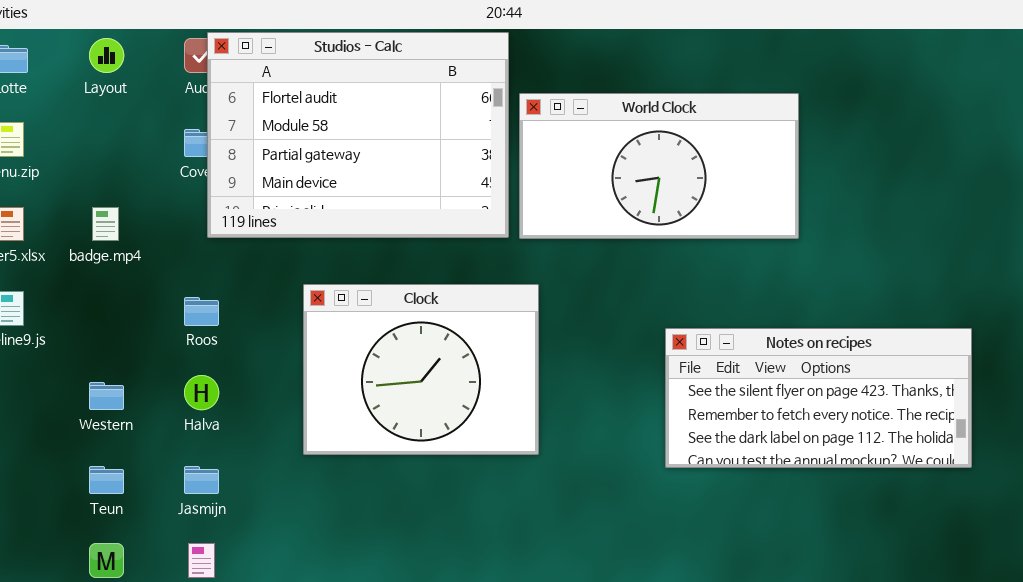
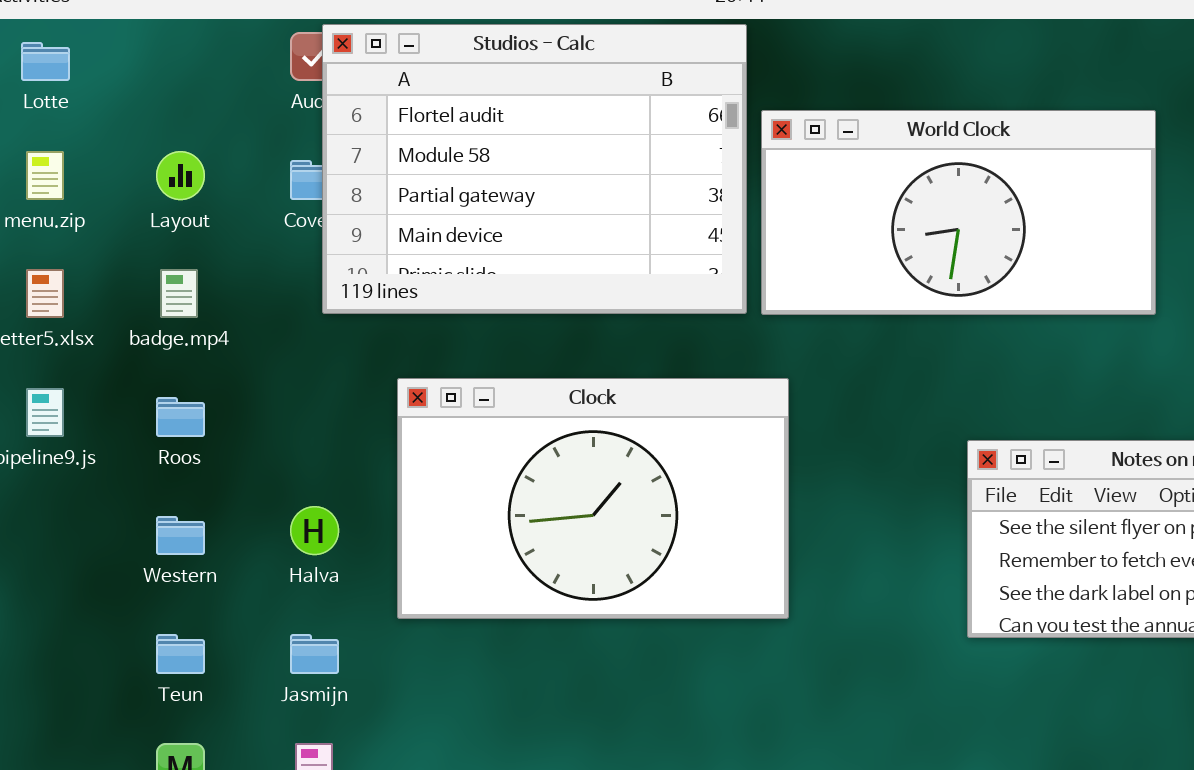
Layout: [89,38,124,73] -> [156,151,205,200], moved
Clock: [303,284,539,455] -> [397,378,789,619], resized
Roos: [184,297,219,326] -> [156,397,205,437], moved

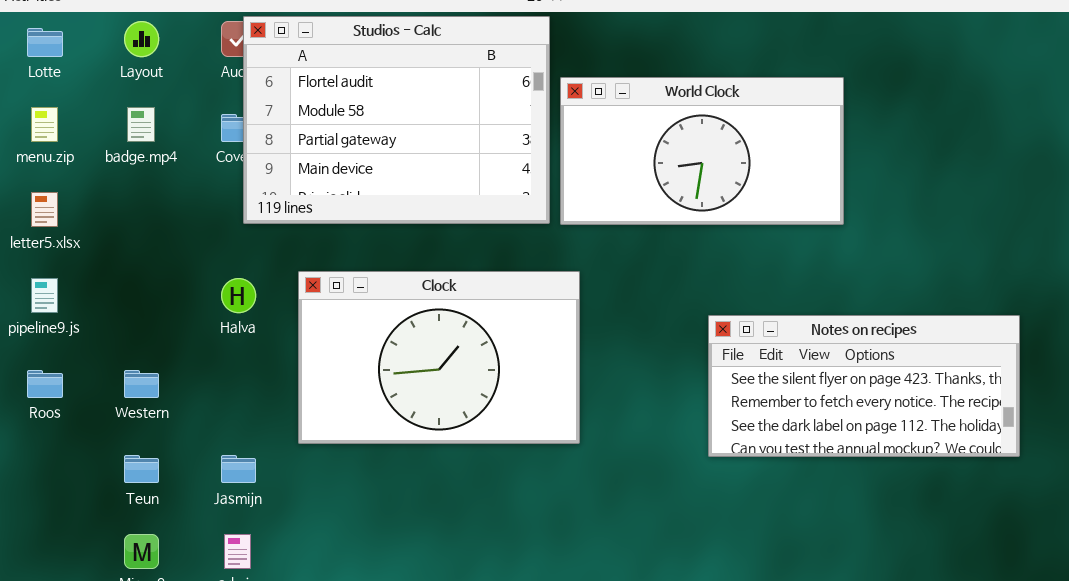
Layout: [156,151,205,200] -> [124,21,159,57], moved
badge.mp4: [160,269,198,318] -> [127,107,155,142], moved
Roos: [156,397,205,437] -> [27,370,63,398], moved
Halva: [290,506,339,555] -> [221,278,256,313], moved

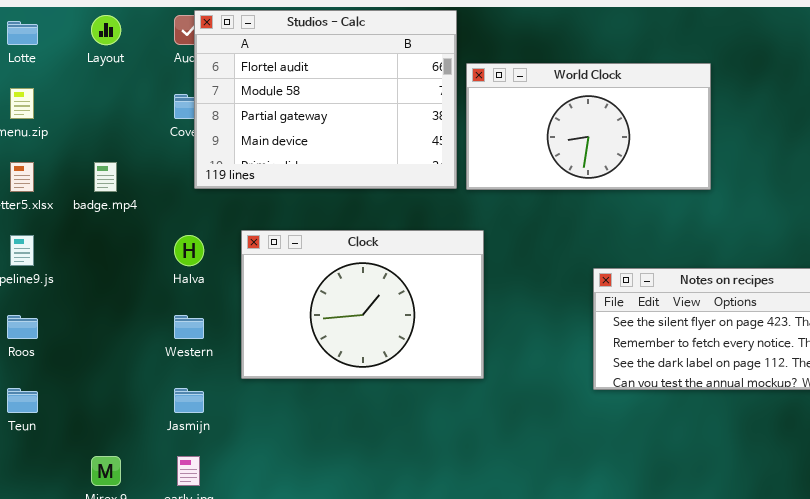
badge.mp4: [127,107,155,142] -> [94,162,117,192], moved
Western: [124,370,159,398] -> [174,315,204,339], moved
Teun: [124,455,159,483] -> [7,388,38,413], moved

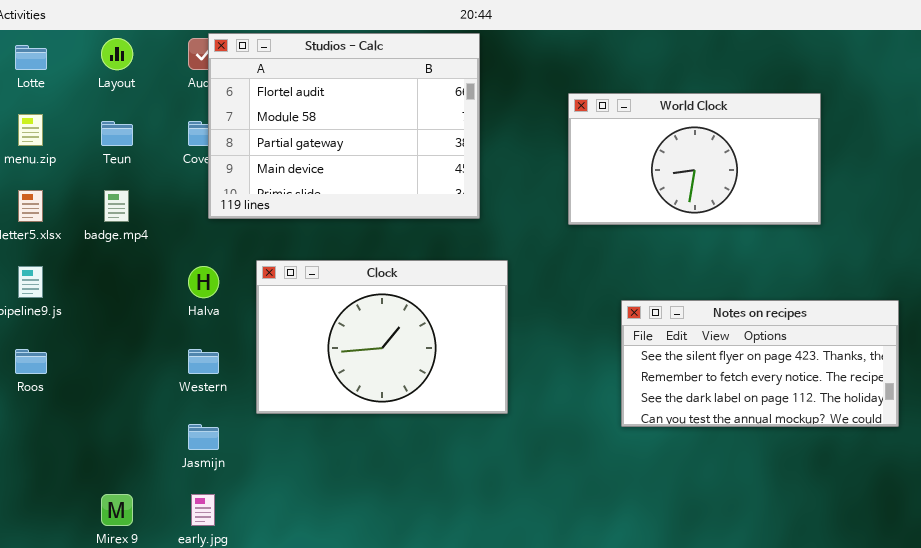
World Clock: [466,63,711,190] -> [568,93,821,225], moved
Teun: [7,388,38,413] -> [101,121,133,146], moved

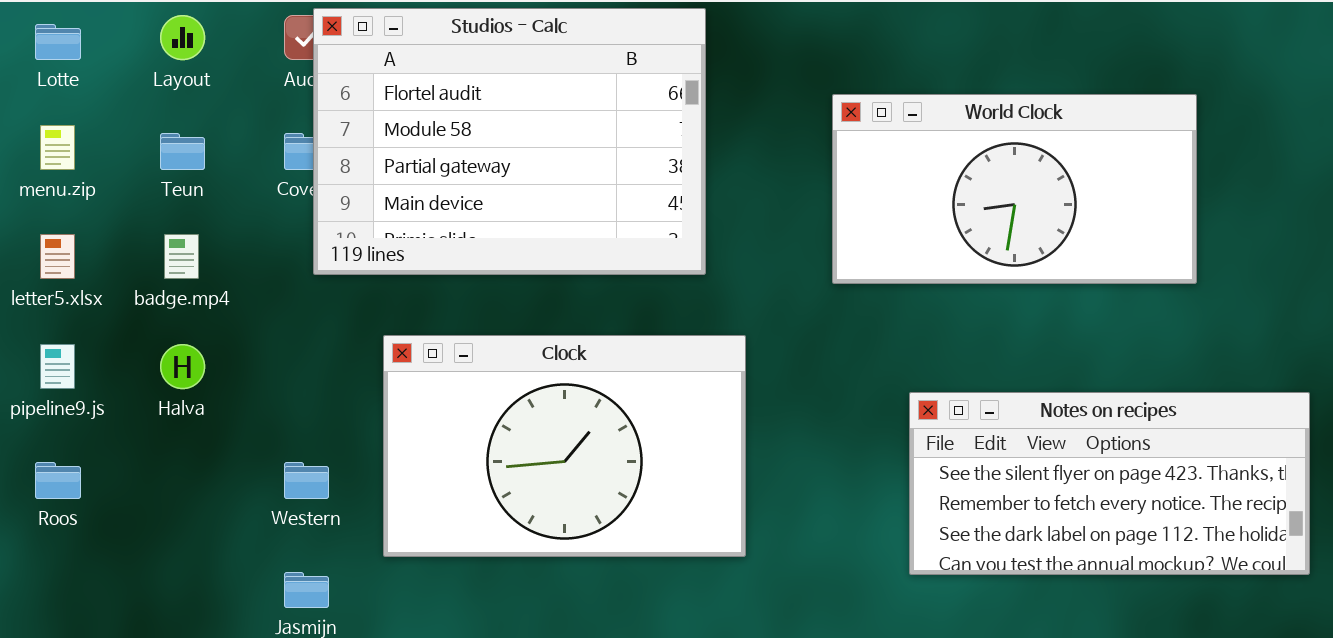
Halva: [188,266,219,298] -> [160,344,205,389], moved

